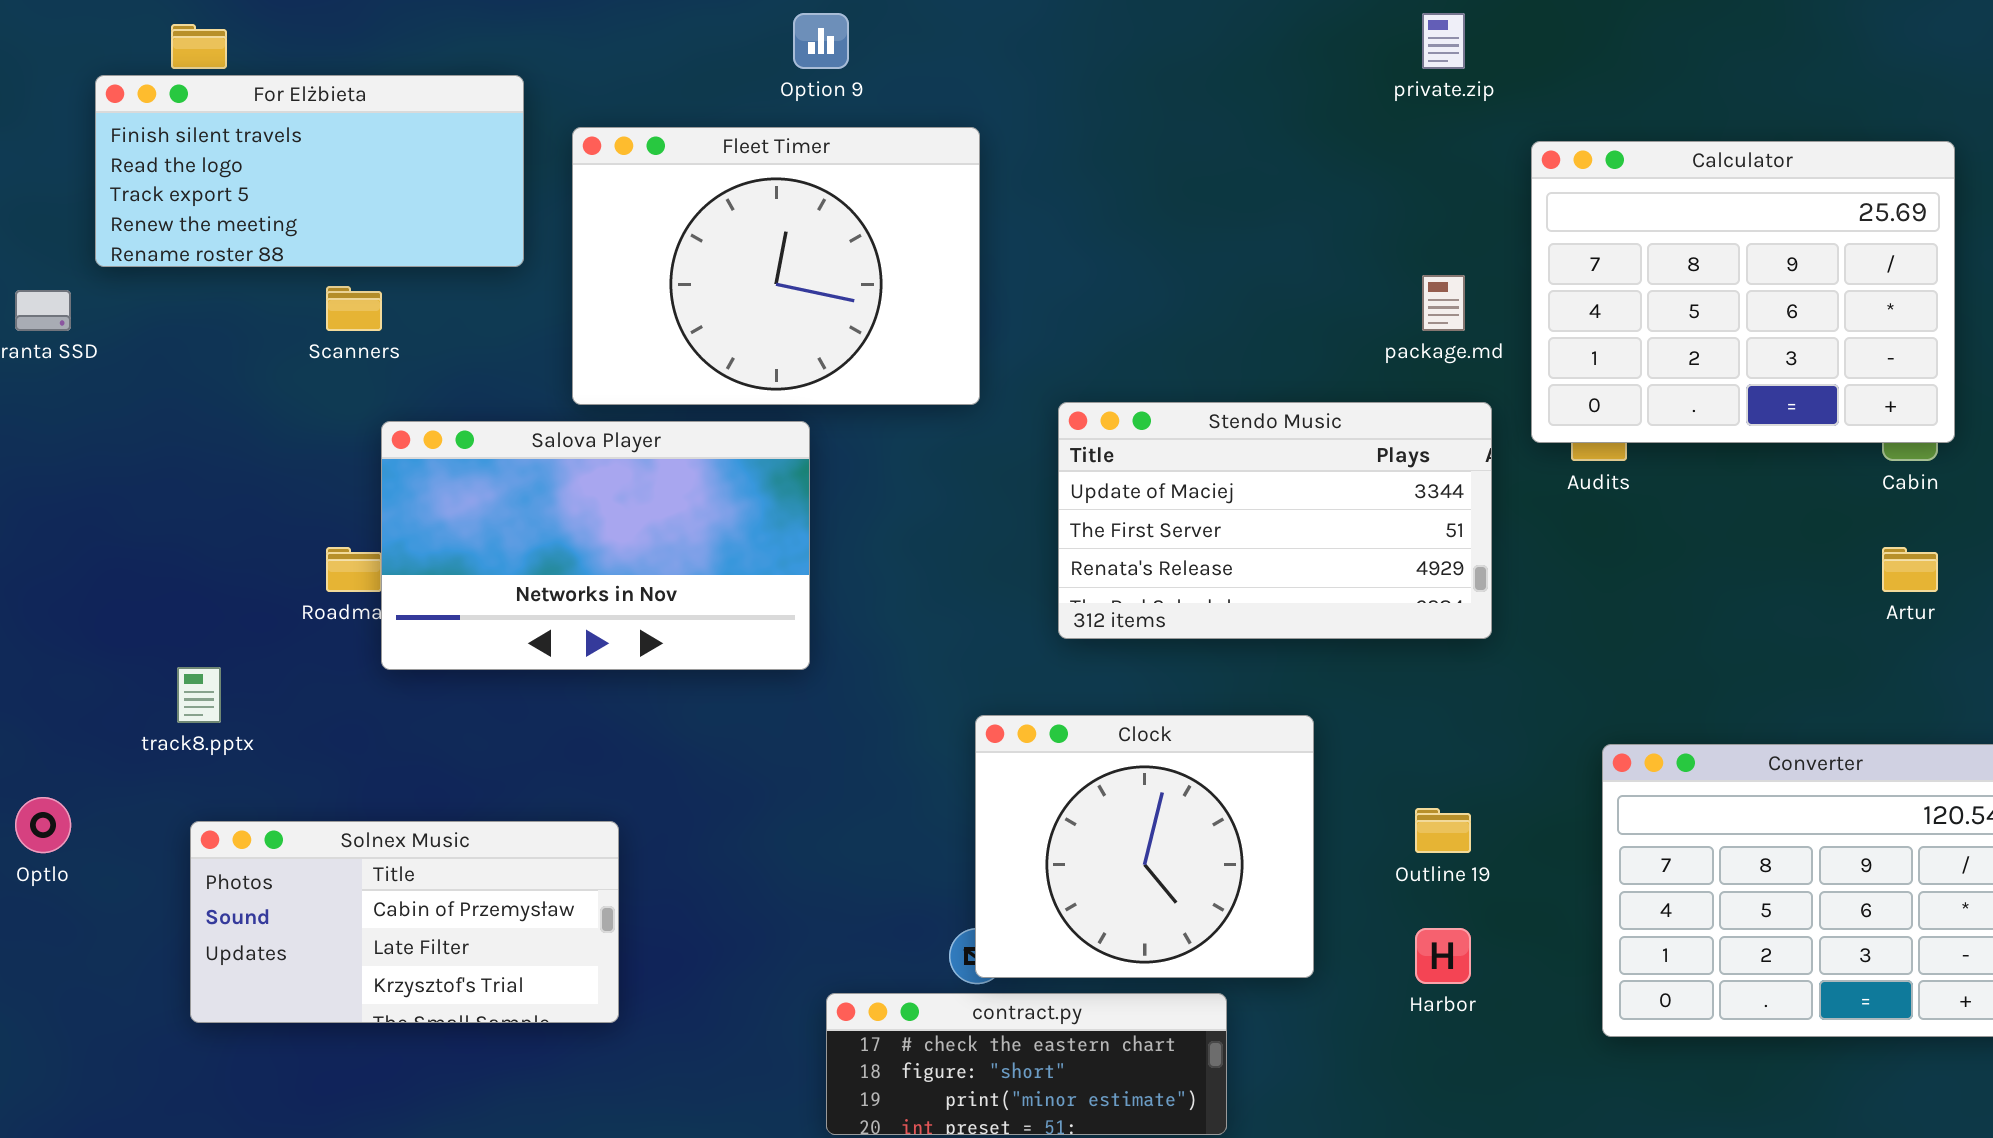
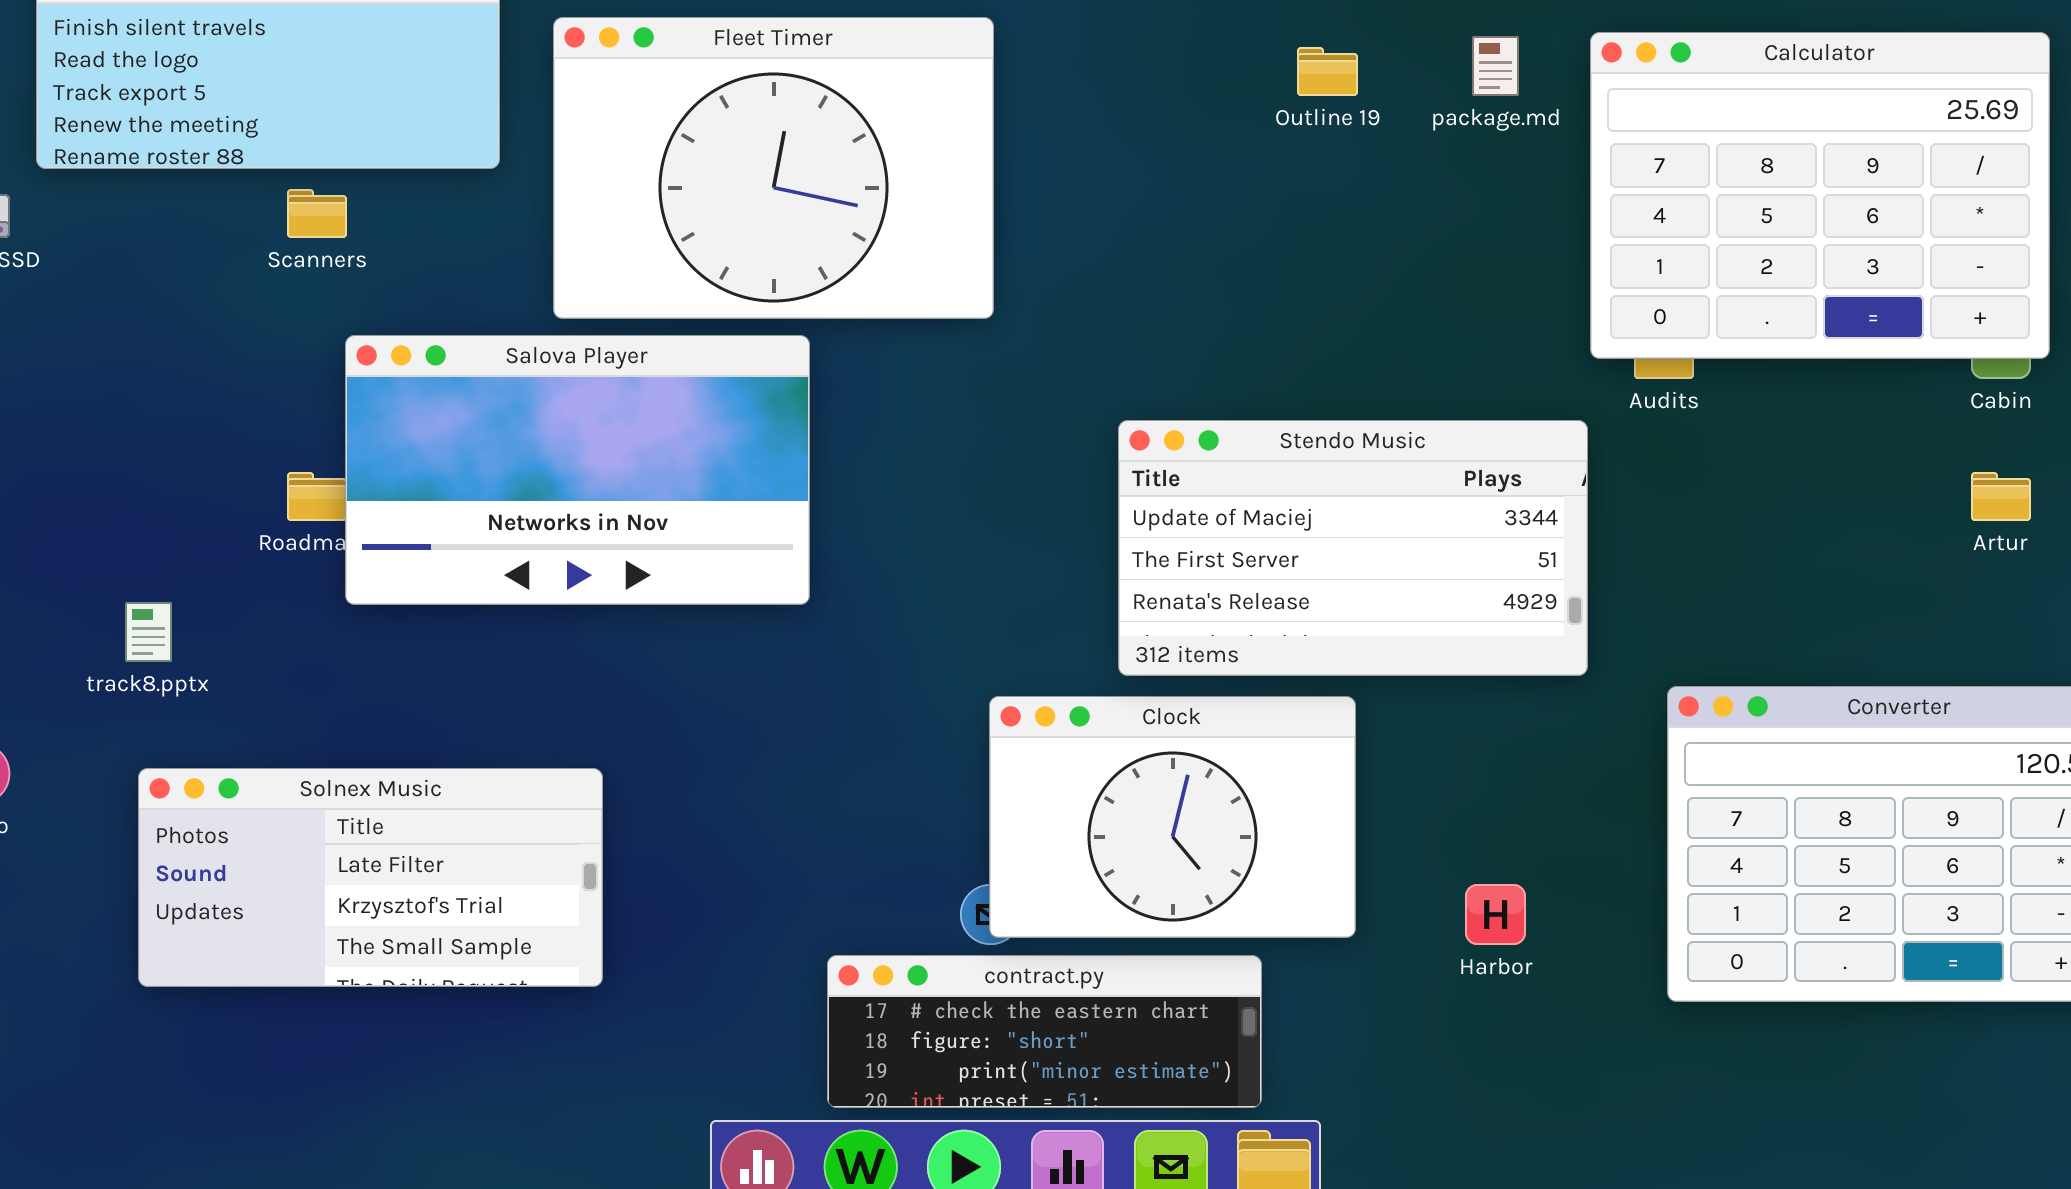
package.md: [1422,275,1465,331] -> [1472,36,1519,96], moved
Stendo Music: [1058,402,1492,639] -> [1118,420,1588,676], moved
Clock: [975,715,1314,978] -> [989,696,1356,938], resized
Outline 19: [1415,808,1471,853] -> [1297,47,1358,96], moved
Solnex Music: [190,821,619,1023] -> [138,768,603,987], scrolled down 1 row

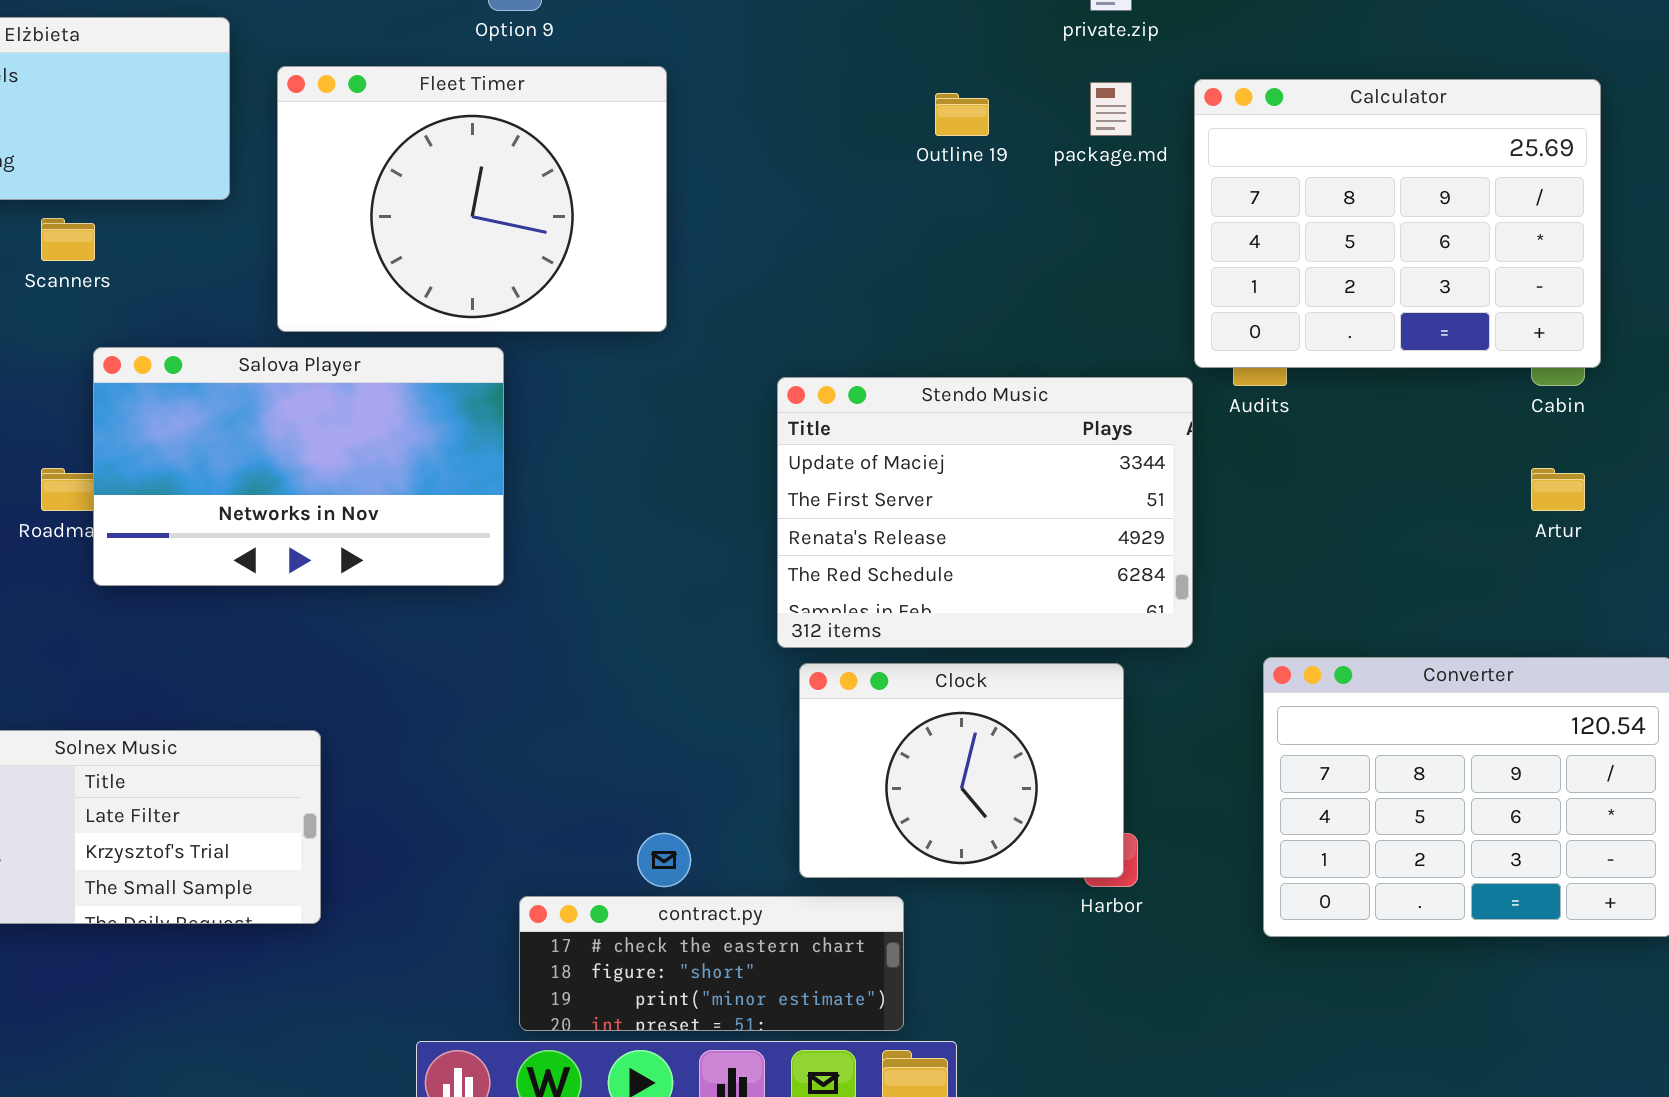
Stendo Music: [1118,420,1588,676] -> [777,377,1193,648], resized
Clock: [989,696,1356,938] -> [799,663,1124,878], moved

